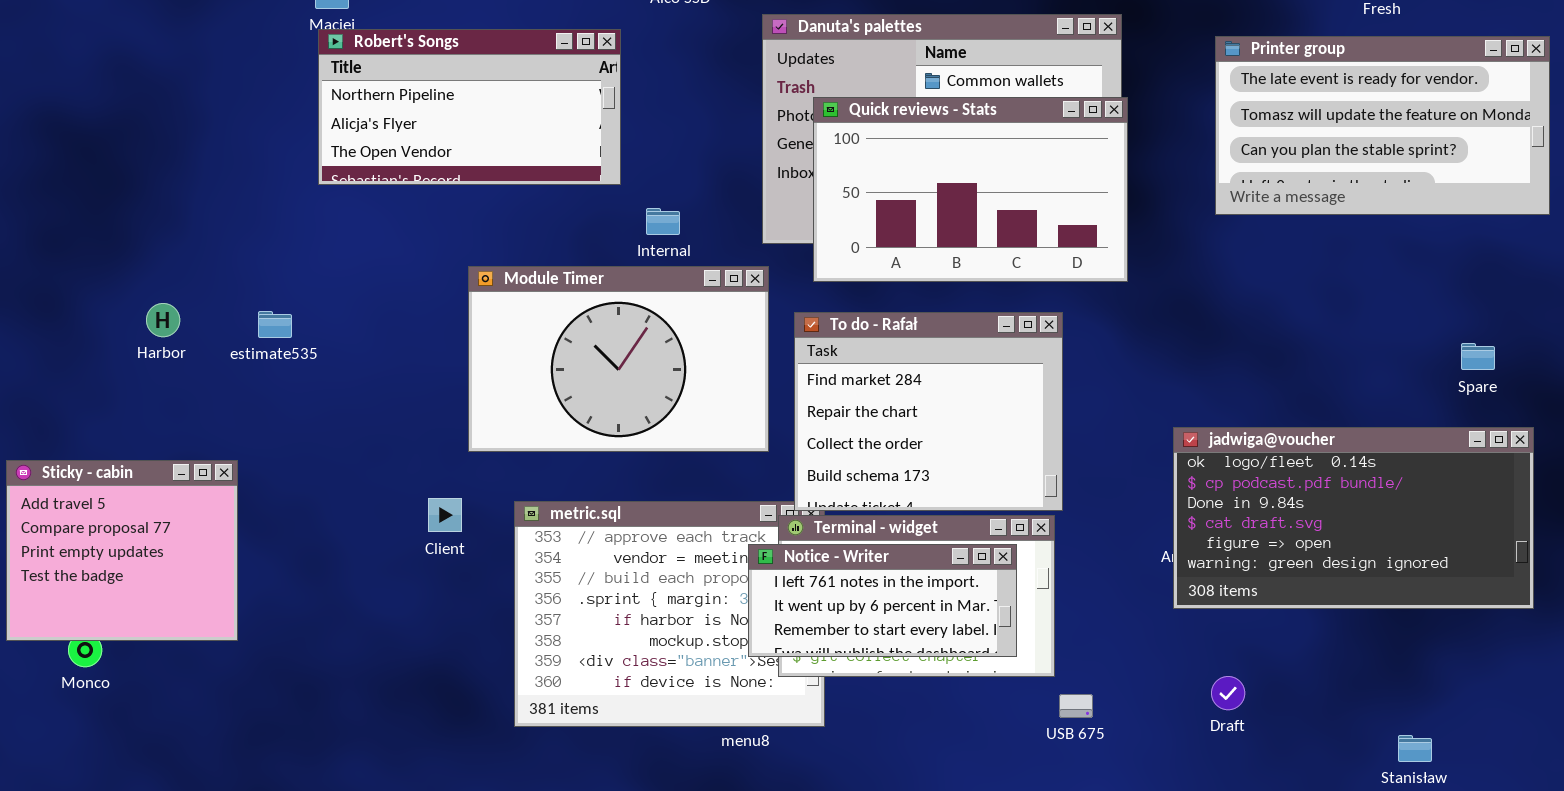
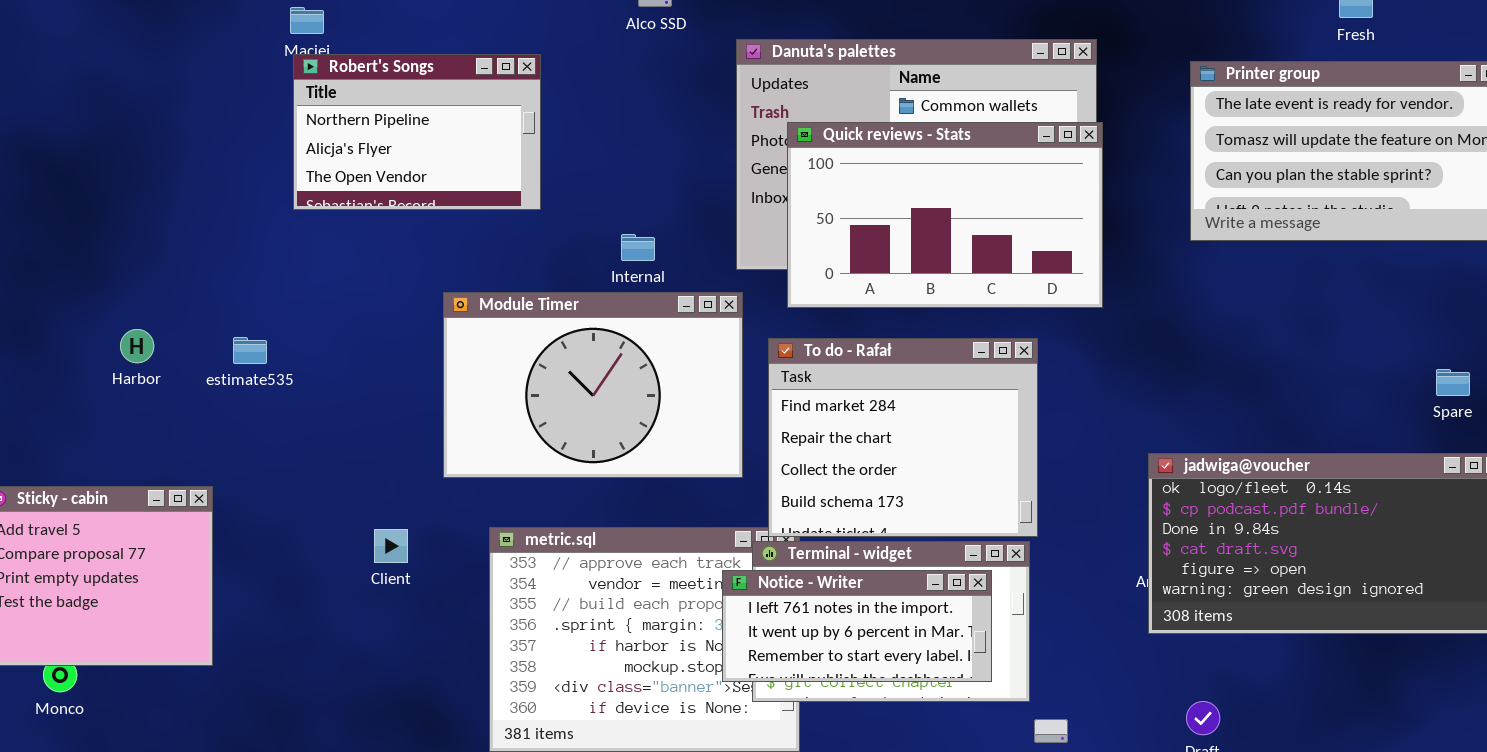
Robert's Songs: [318,29,621,185] -> [293,54,541,210], resized
Client: [428,498,462,532] -> [374,529,408,563], moved

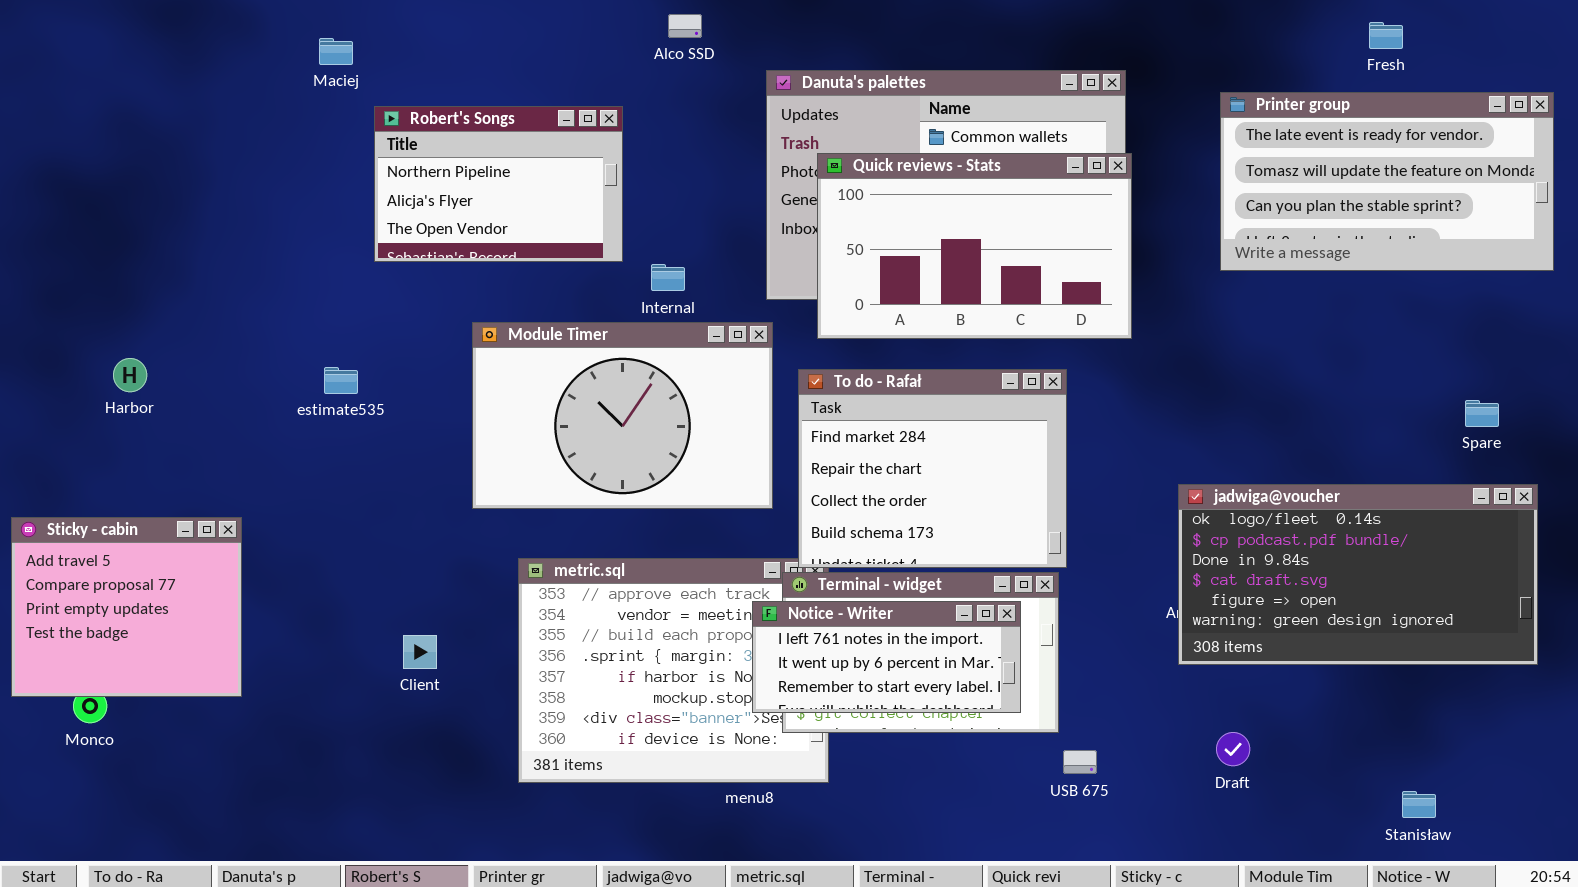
Robert's Songs: [293,54,541,210] -> [374,106,623,262], moved
Harbor: [120,329,154,363] -> [113,358,147,392], moved
estimate535: [233,337,267,364] -> [324,367,358,394], moved
Client: [374,529,408,563] -> [403,635,437,669], moved

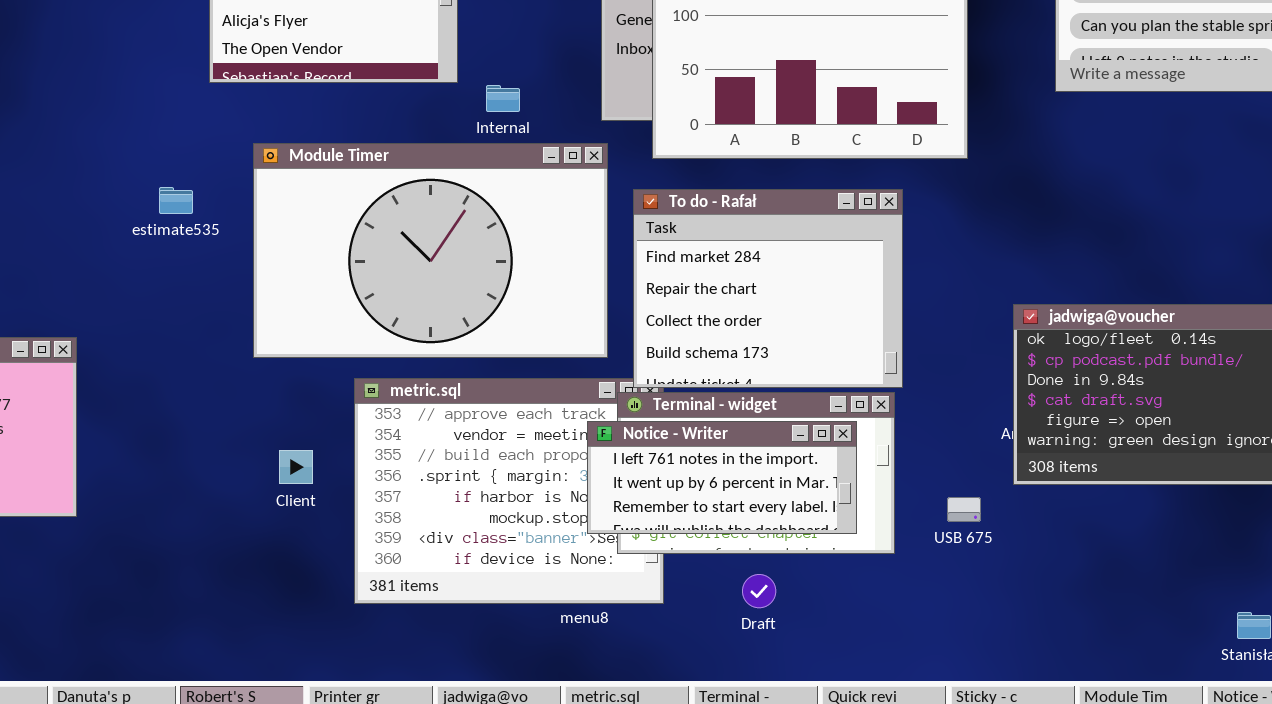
Module Timer: [472,322,773,509] -> [253,143,608,358], resized
Client: [403,635,437,669] -> [279,450,313,484], moved
Draft: [1216,732,1250,766] -> [742,574,776,608], moved
USB 675: [1063,750,1097,774] -> [947,497,981,522], moved

